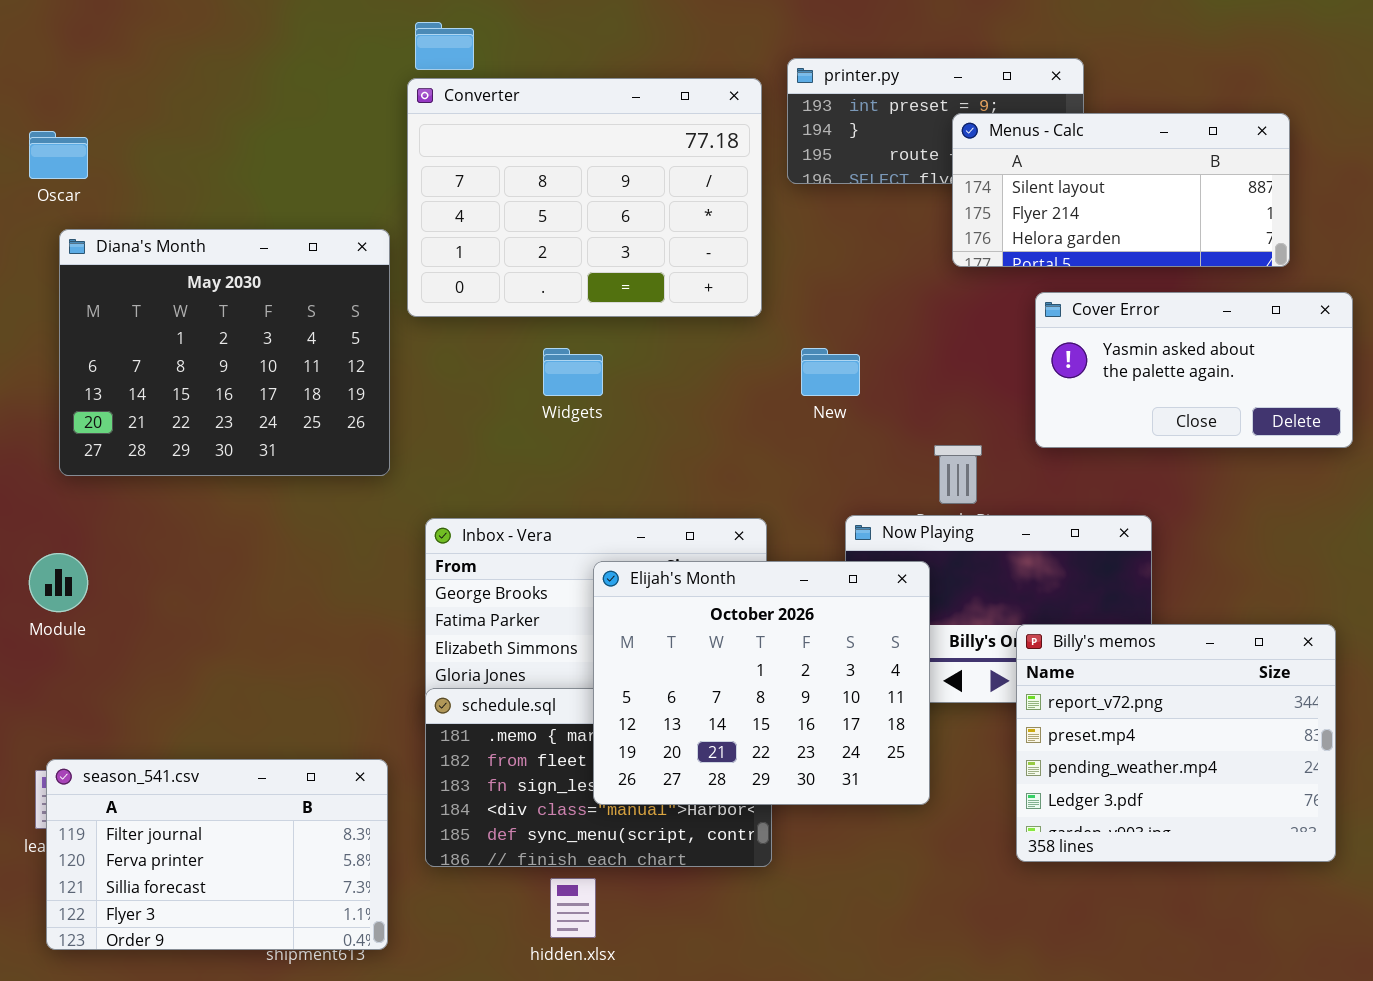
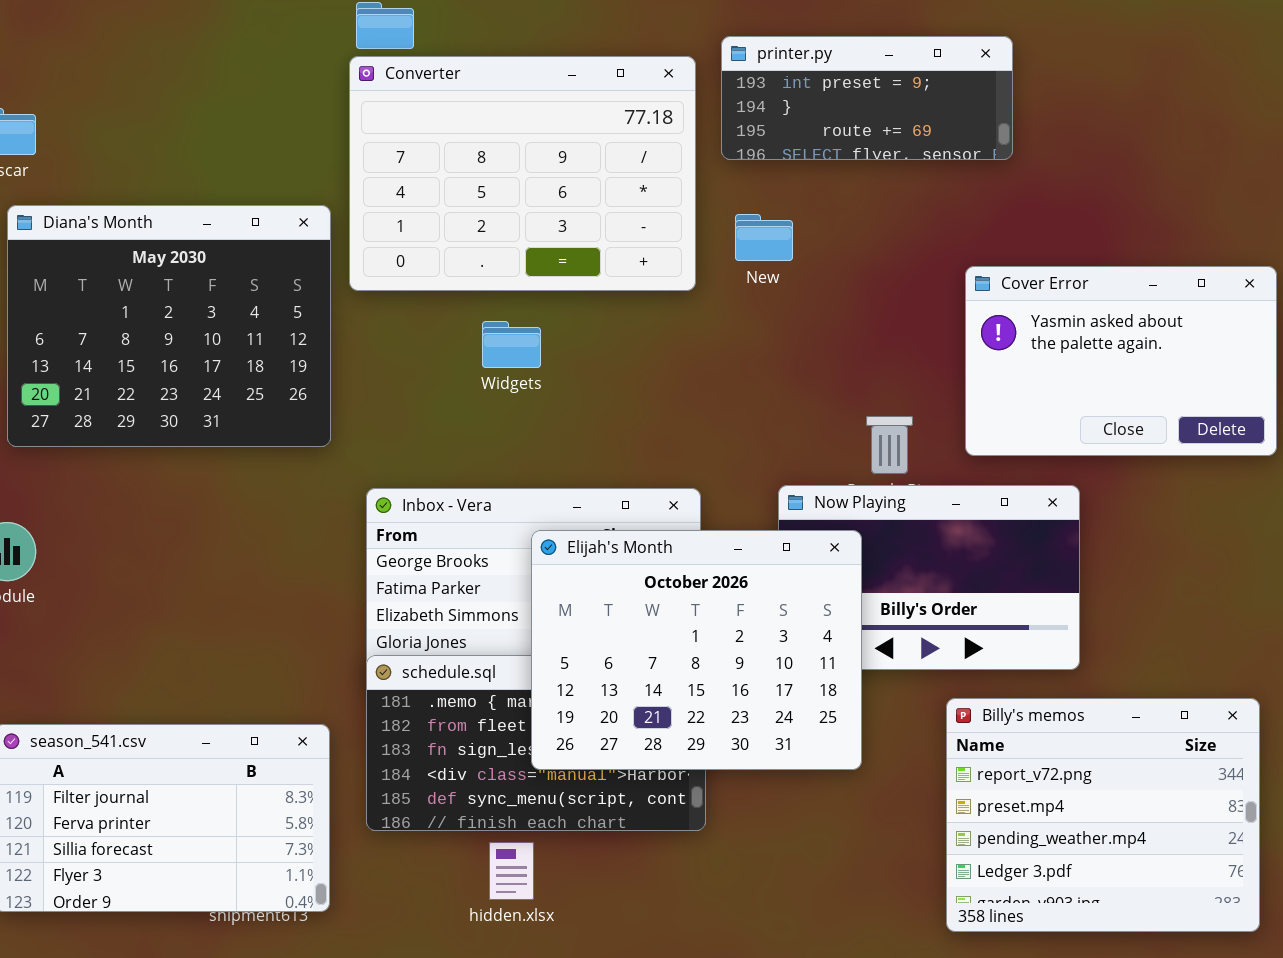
Menus - Calc: [952,113,1290,267] -> none, closed
Cover Error: [1035,292,1353,448] -> [965,266,1277,456], resized
New: [801,348,860,396] -> [735,214,793,261], moved
Billy's memos: [1016,624,1336,862] -> [946,698,1260,932], moved

